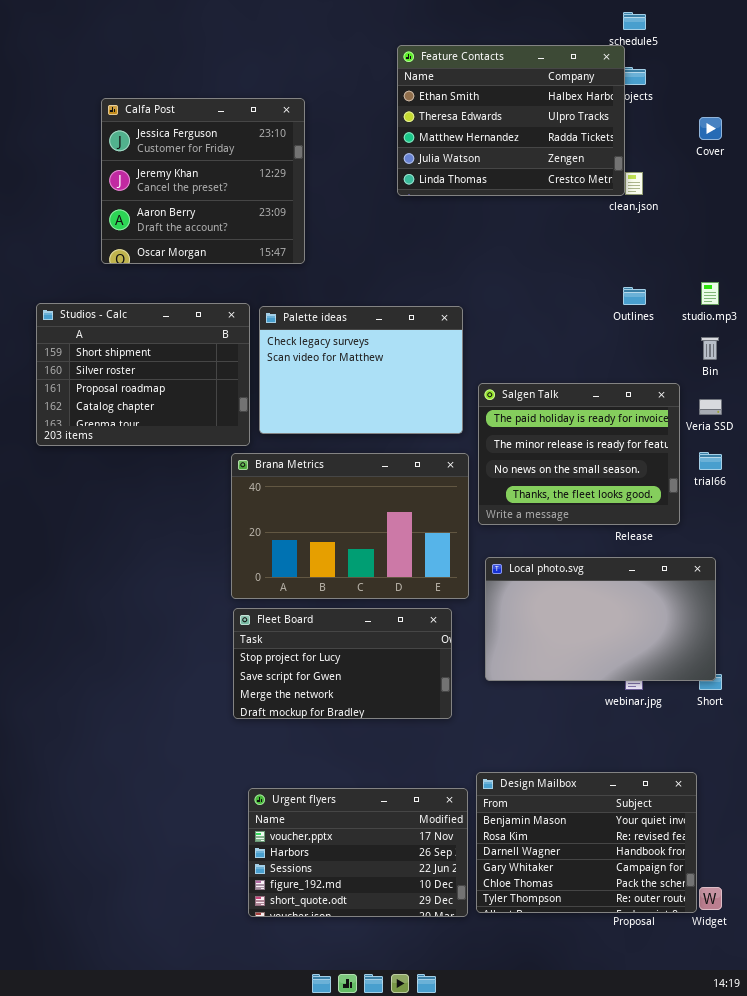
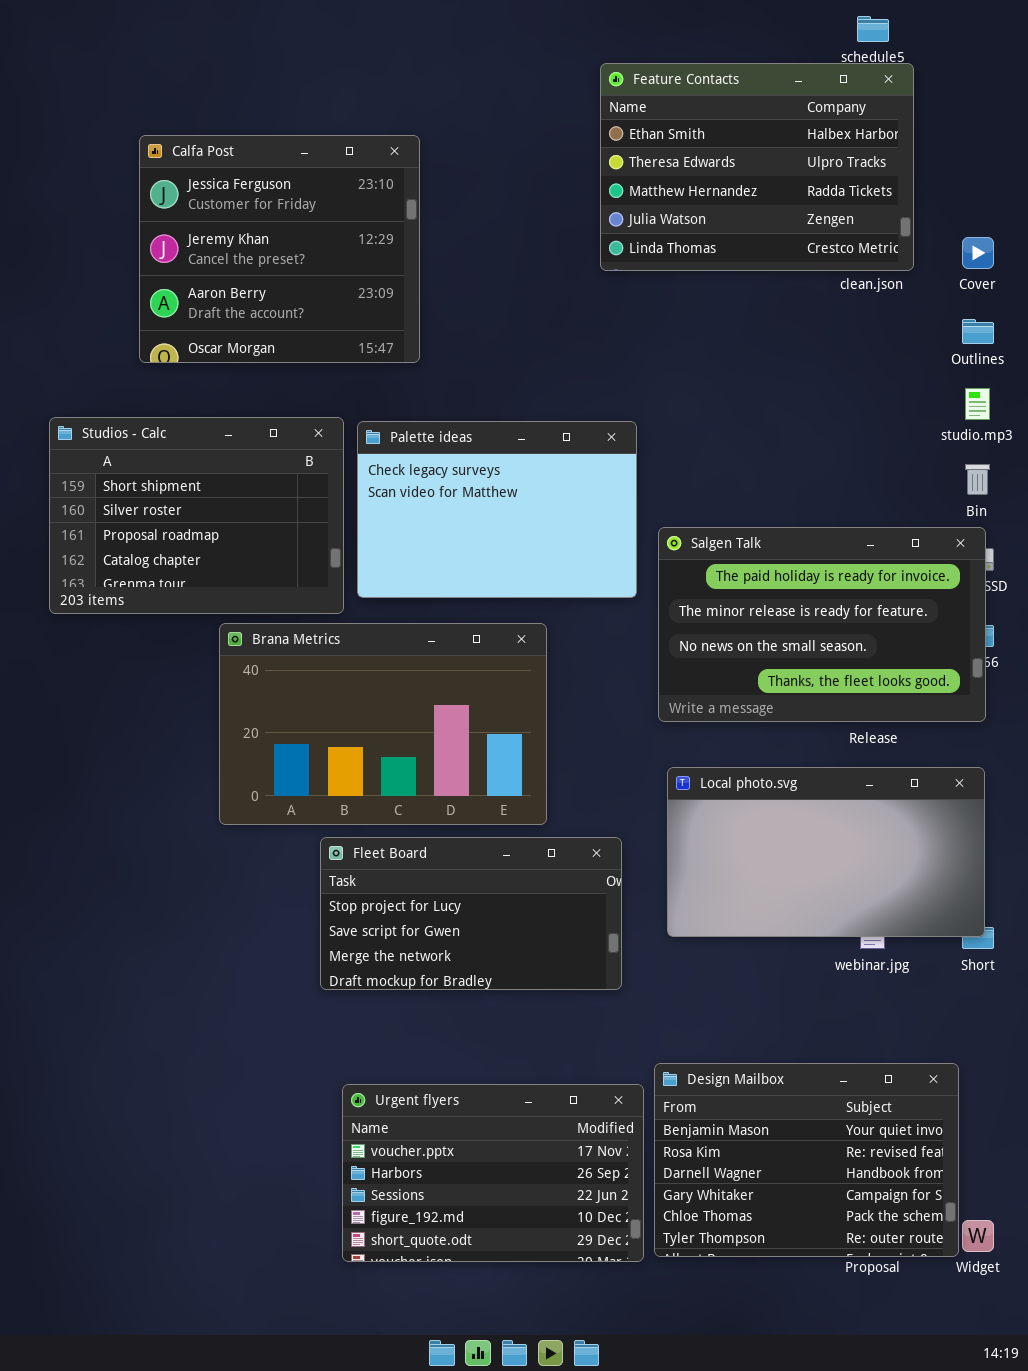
Feature Contacts: [397,45,625,196] -> [600,63,914,271], moved
Cover: [699,117,722,140] -> [962,237,994,269], moved
Outlines: [623,287,646,305] -> [962,319,994,344], moved
Salgen Talk: [478,383,680,525] -> [658,527,986,722], resized
Brana Metrics: [231,453,469,599] -> [219,623,547,825], moved

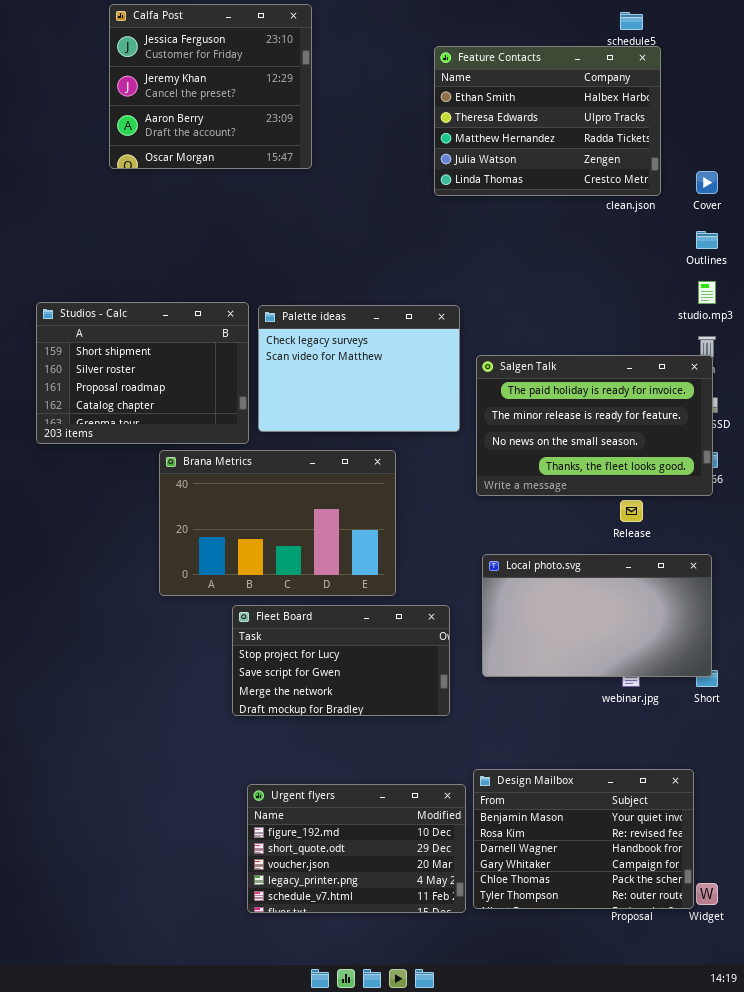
Calfa Post: [139,135,420,363] -> [109,4,312,169], moved
Salgen Talk: [658,527,986,722] -> [476,355,713,496], moved
Urgent flyers: [342,1084,644,1262] -> [247,784,466,913], scrolled down 3 rows

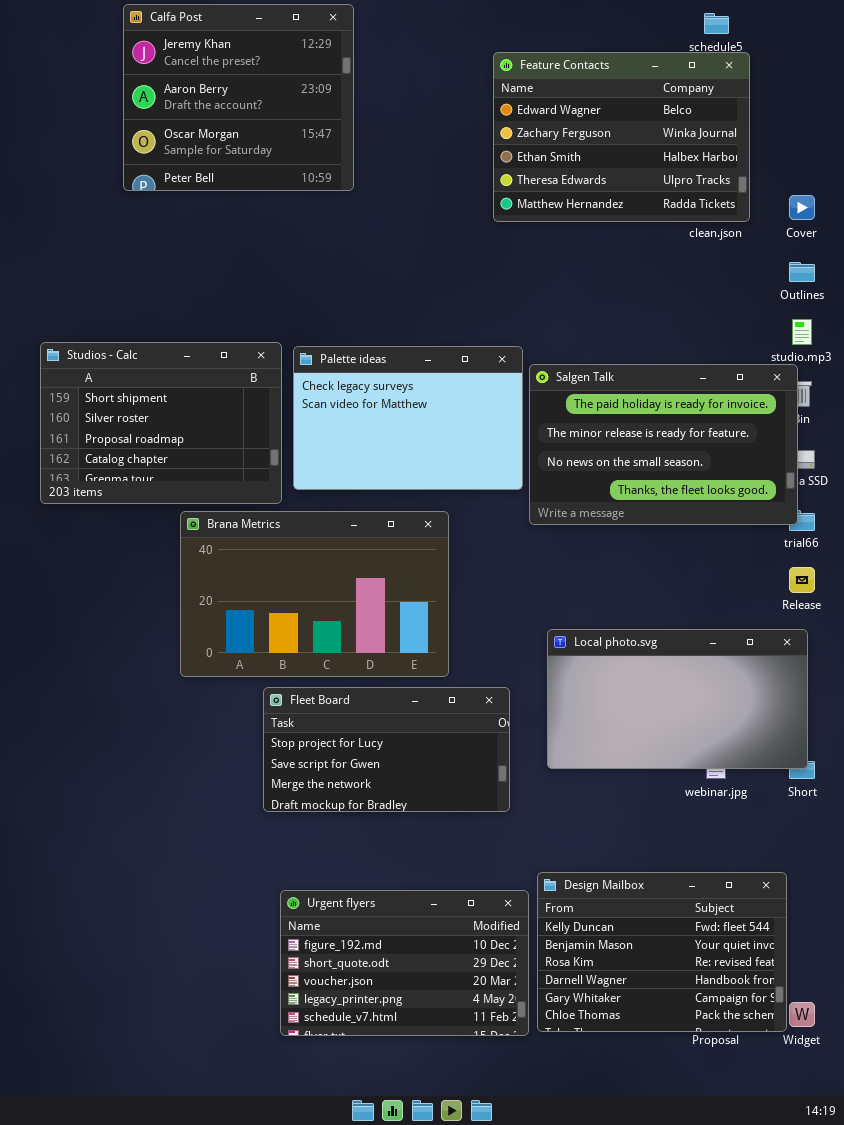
Calfa Post: [109,4,312,169] -> [123,4,354,191], scrolled down 1 row
Feature Contacts: [434,46,661,196] -> [493,52,750,222], scrolled up 2 rows
Salgen Talk: [476,355,713,496] -> [529,364,798,525], moved
Release: [620,500,643,522] -> [789,567,815,593], moved
Design Mailbox: [473,769,694,909] -> [537,872,787,1032], scrolled up 1 row

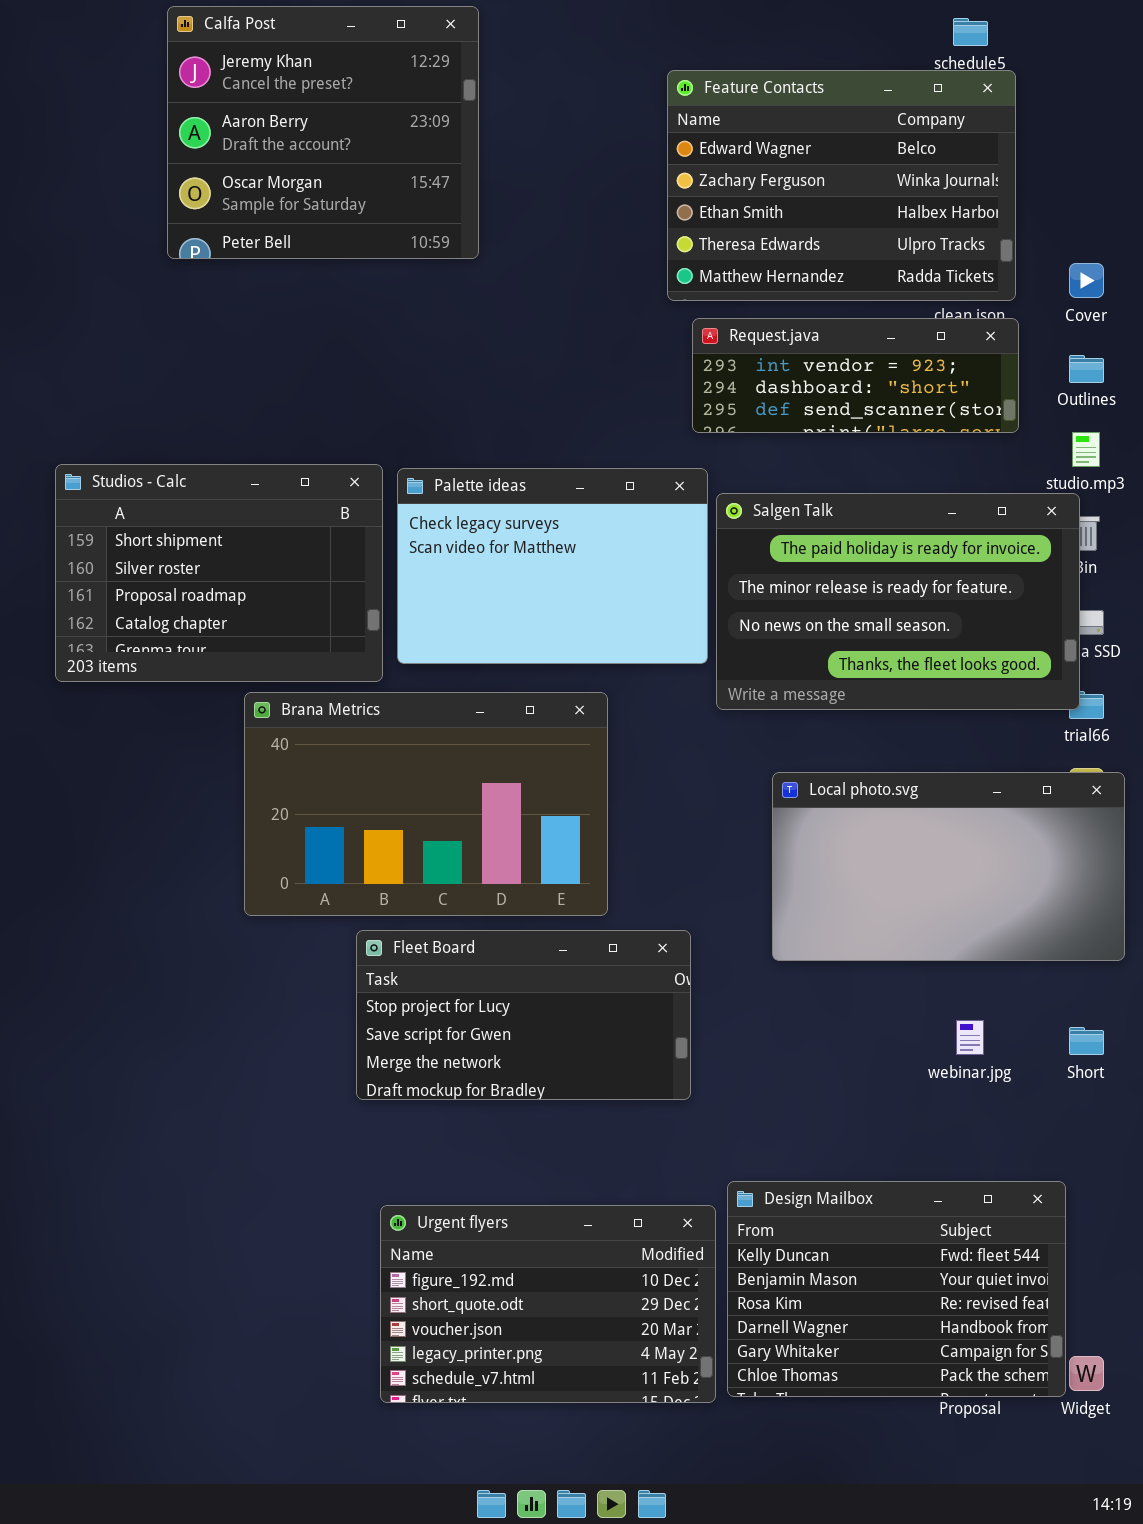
Request.java: none -> [692,318,1019,433], opened
Local photo.svg: [547,629,808,769] -> [772,772,1125,961], moved

